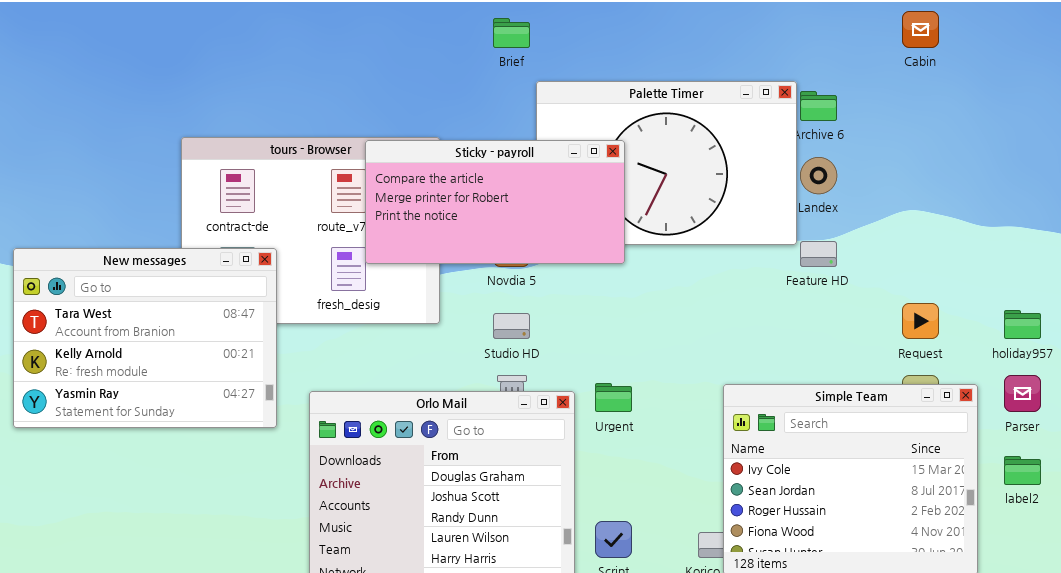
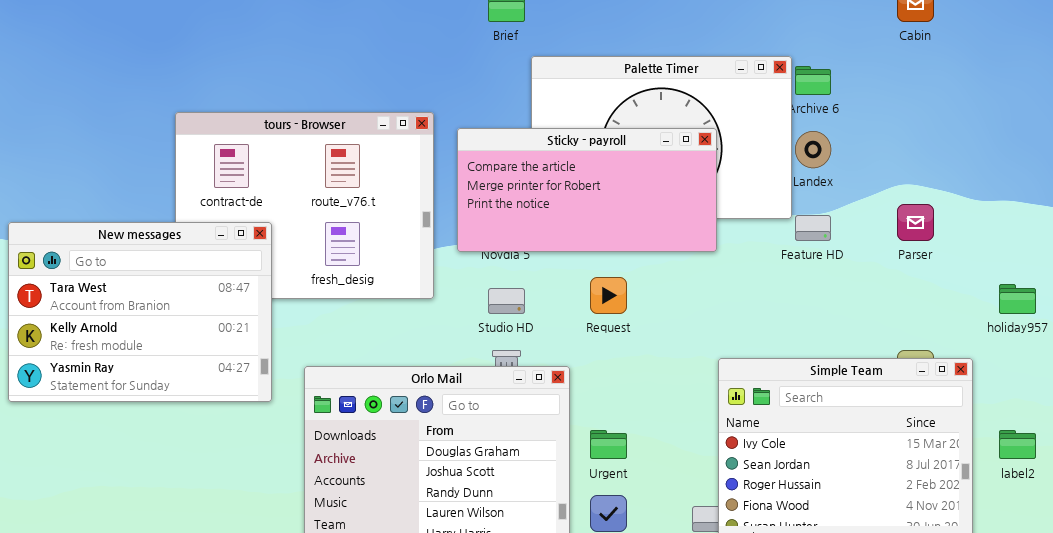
Sticky - payroll: [365,140,625,264] -> [457,128,717,252], moved
Request: [902,303,939,339] -> [590,277,627,314], moved
Parser: [1004,375,1041,412] -> [897,204,934,241], moved
Urgent: [595,383,632,412] -> [590,430,627,459], moved

